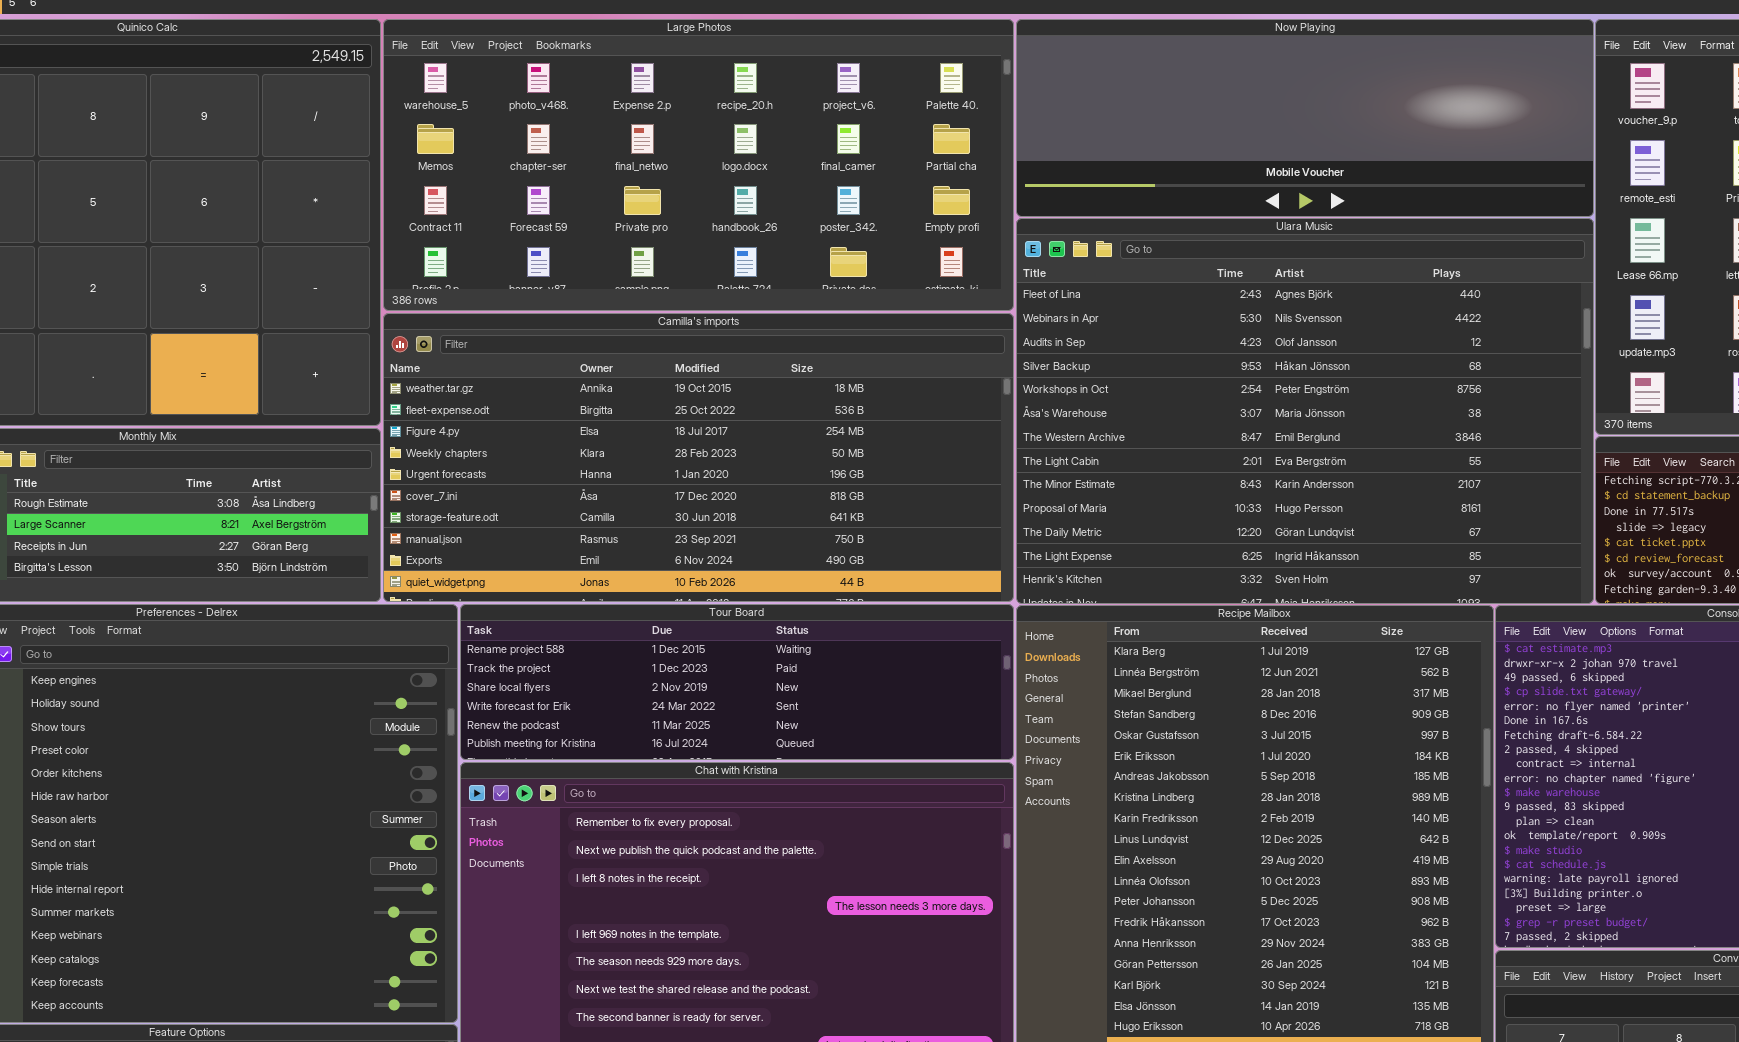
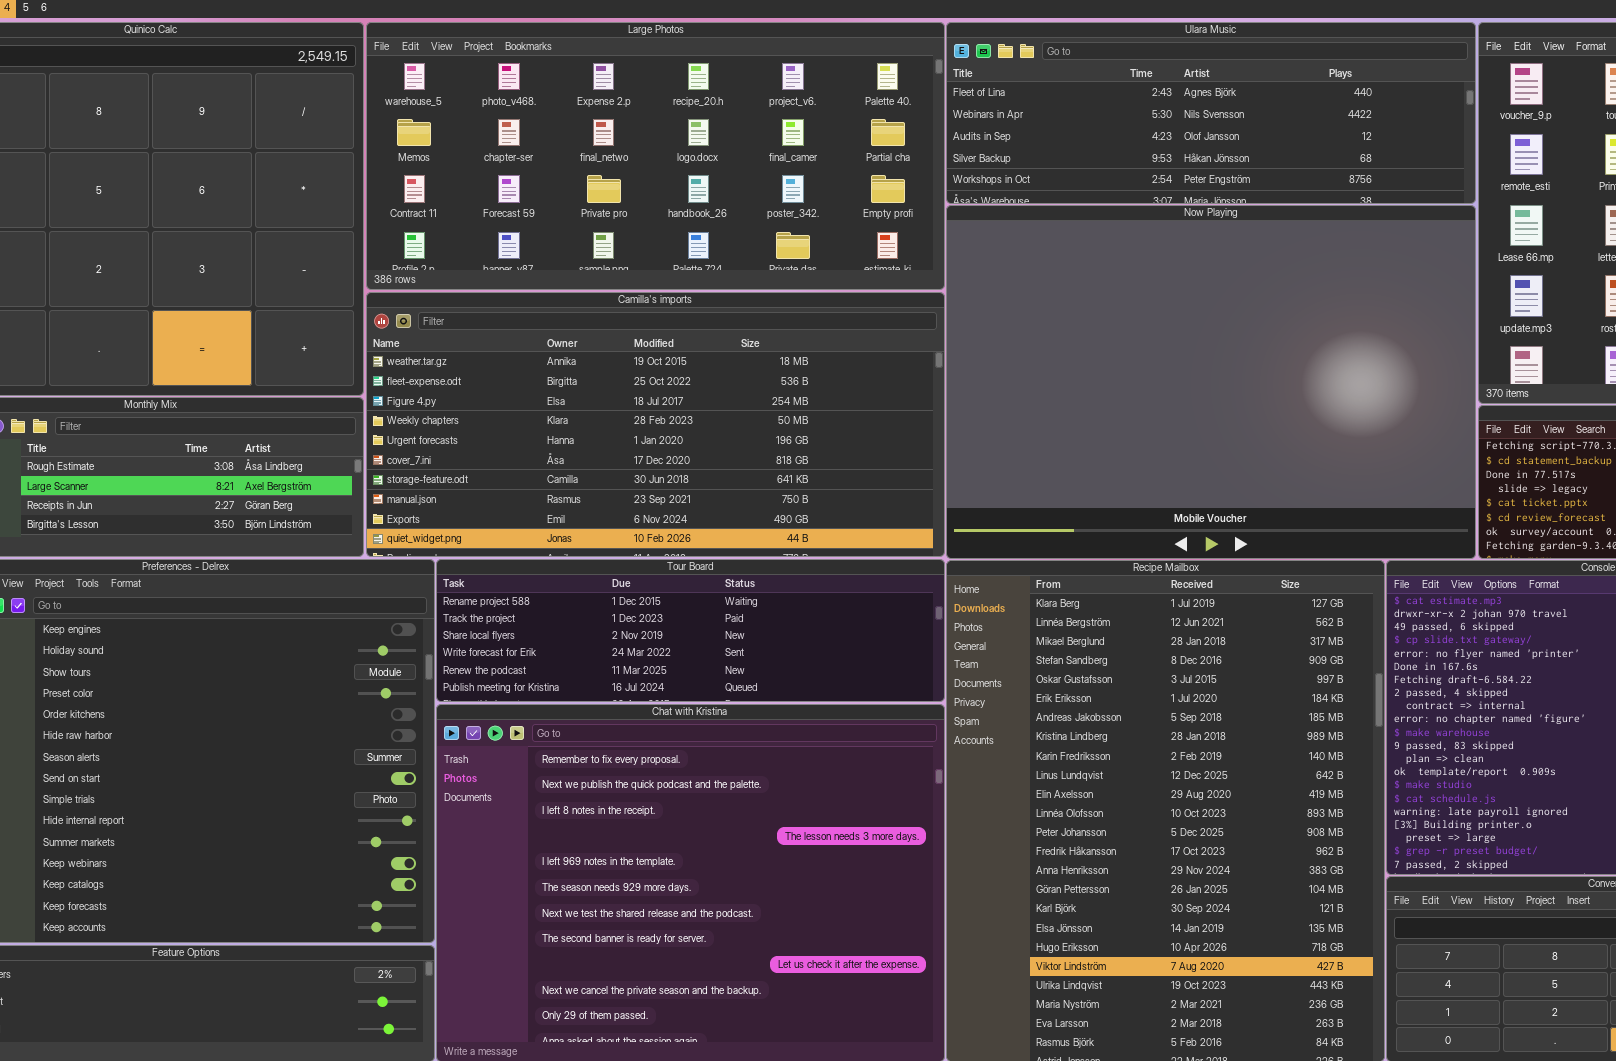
Now Playing: [1016,19,1594,217] -> [946,205,1476,559], moved, resized
Ulara Music: [1016,218,1594,604] -> [946,22,1476,204], moved, resized

